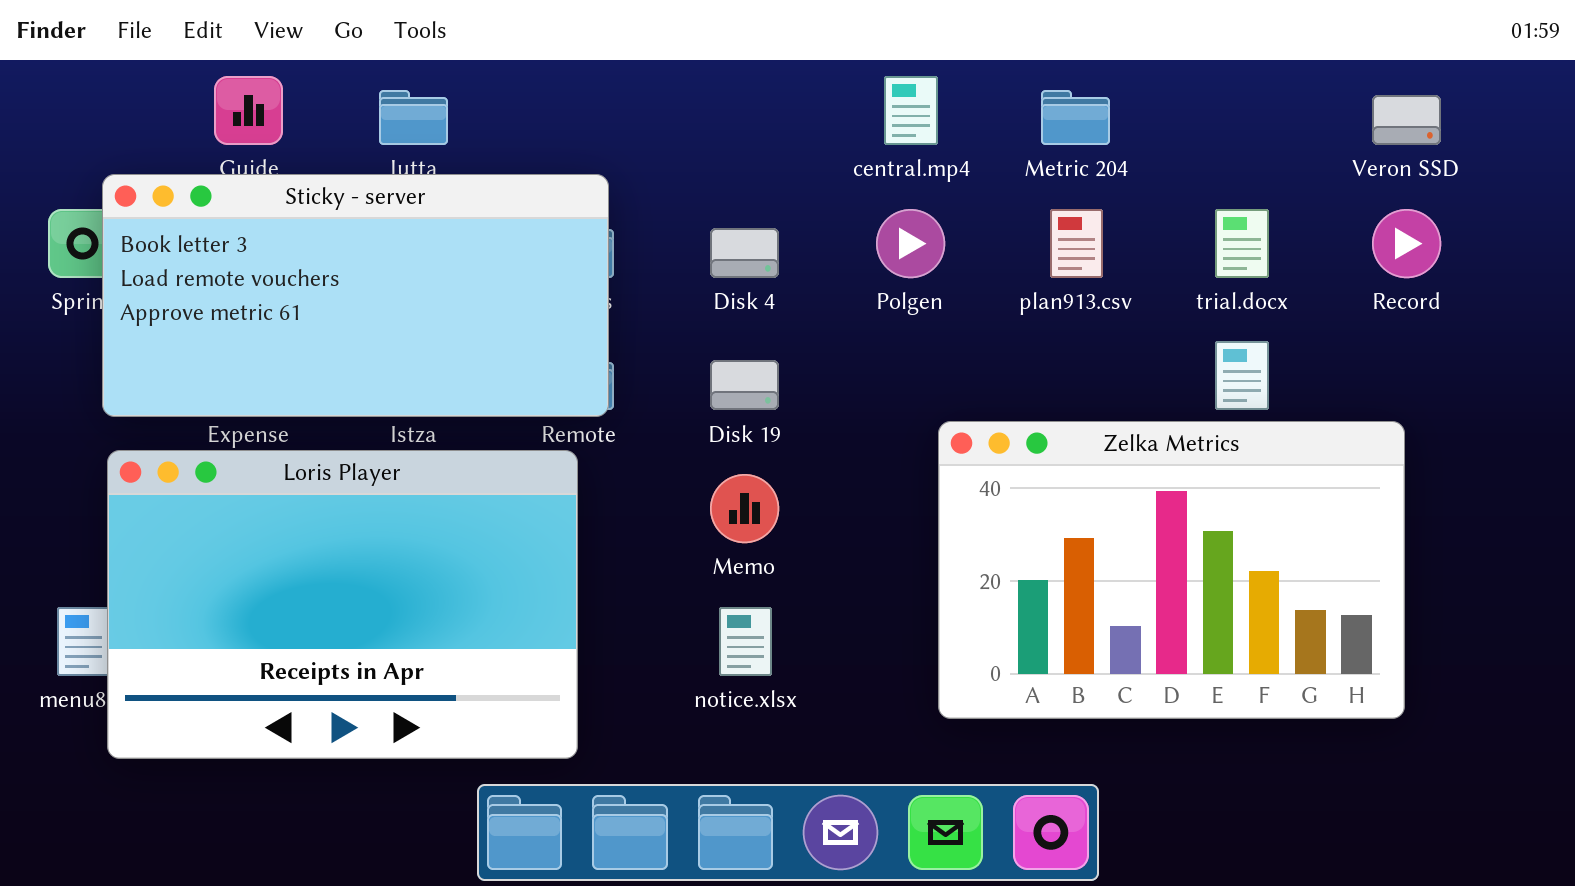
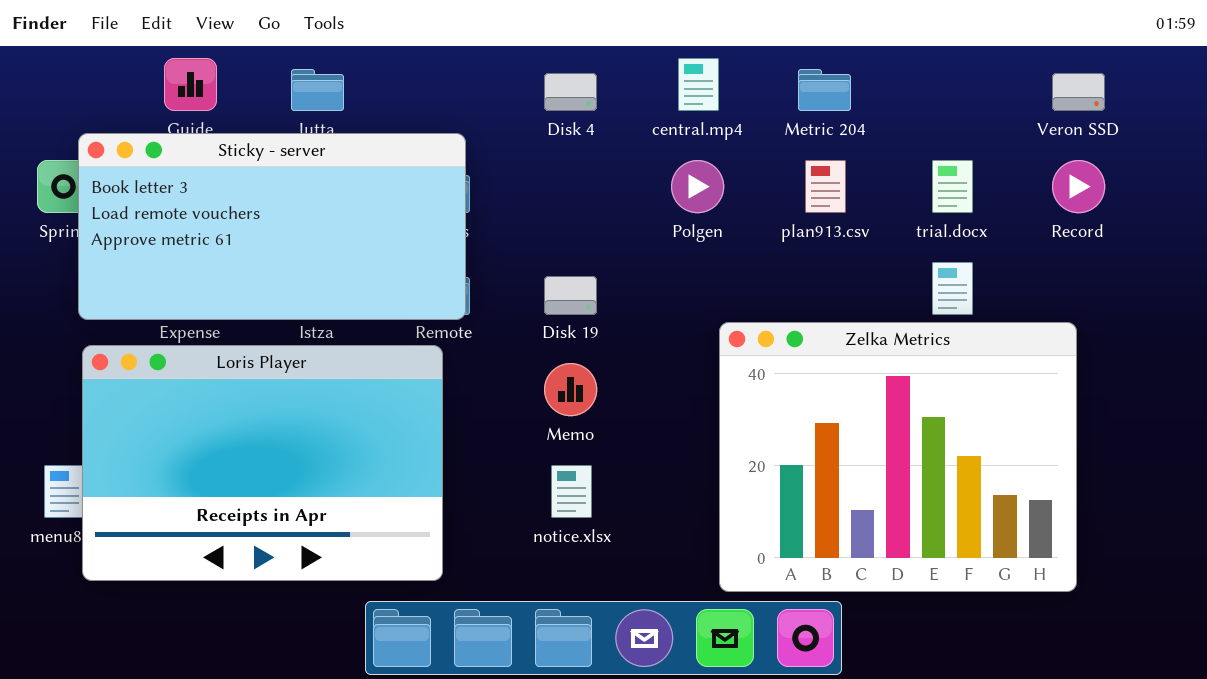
Disk 4: [710,228,779,278] -> [544,73,597,111], moved
Zelka Metrics: [938,421,1405,719] -> [719,322,1077,592], resized

